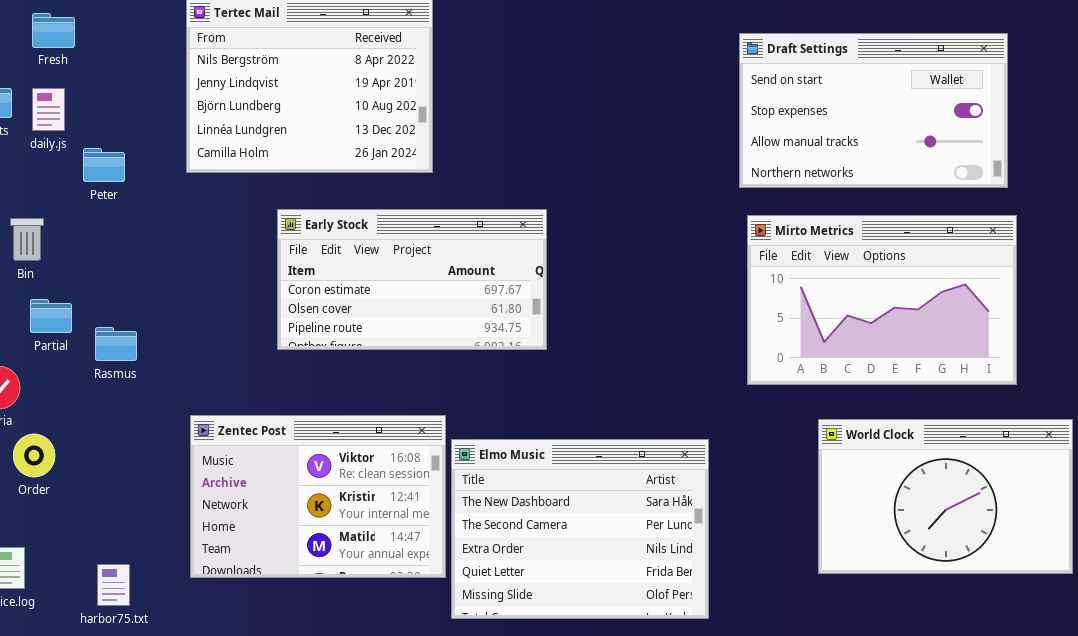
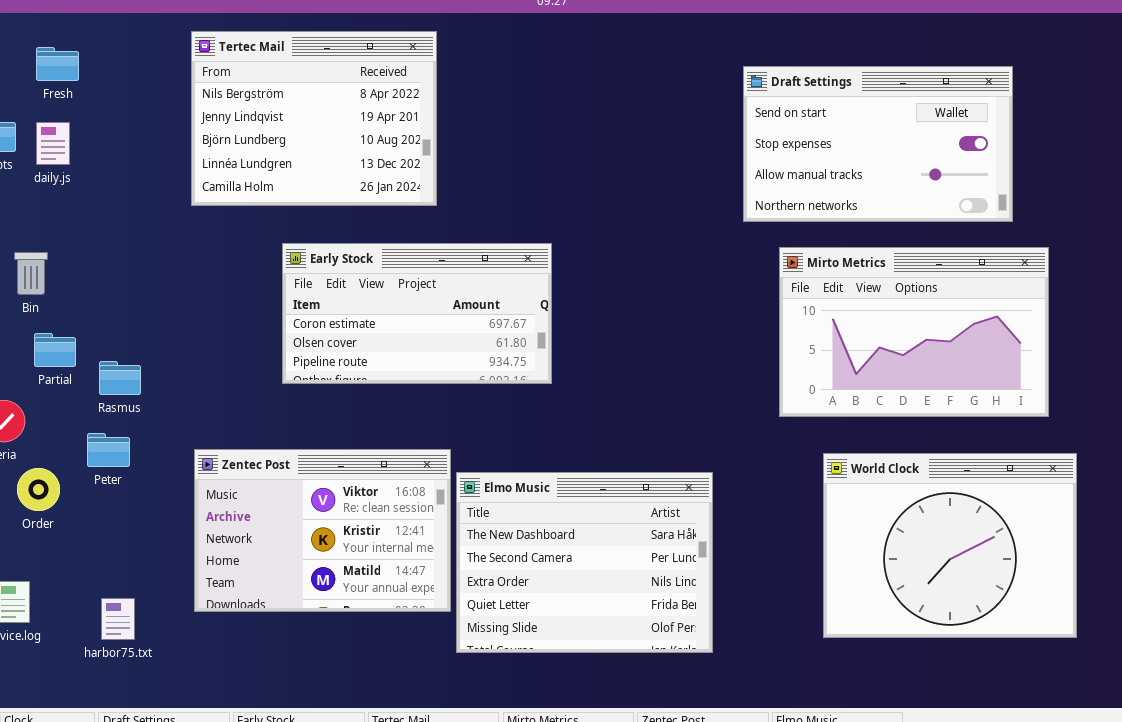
Peter: [83,148,125,182] -> [87,433,130,467], moved
Mirto Metrics: [747,215,1017,385] -> [779,247,1049,417], moved
World Clock: [818,419,1073,574] -> [823,453,1077,638], resized

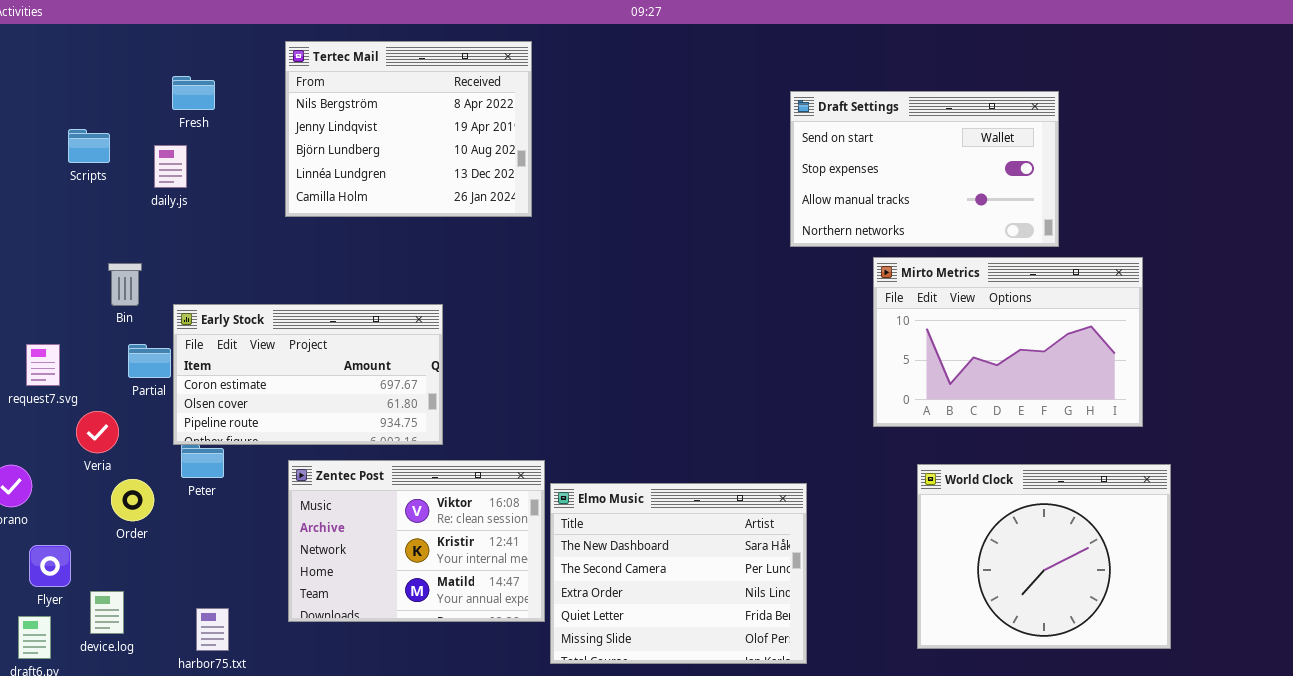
Fresh: [36,47,79,81] -> [172,76,215,110], moved
Draft Settings: [743,66,1013,222] -> [790,91,1059,247], moved
daily.js: [36,122,70,165] -> [154,145,187,188], moved
Early Stock: [282,243,552,384] -> [173,304,443,445], moved

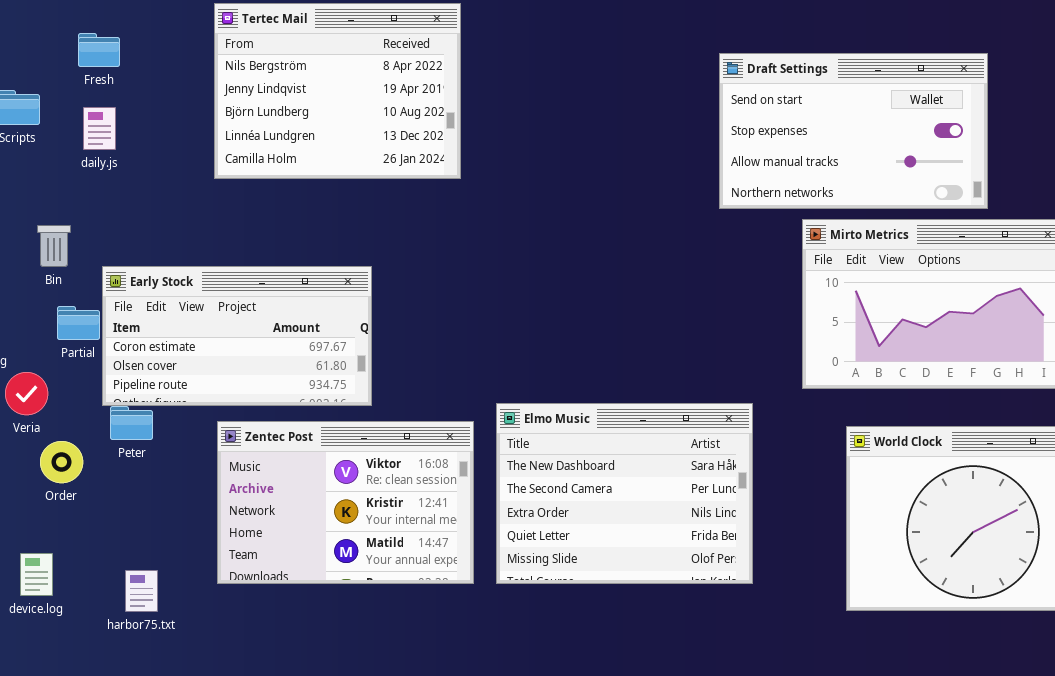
Fresh: [172,76,215,110] -> [78,33,120,67], moved
Elmo Music: [550,483,807,664] -> [496,403,753,584], moved

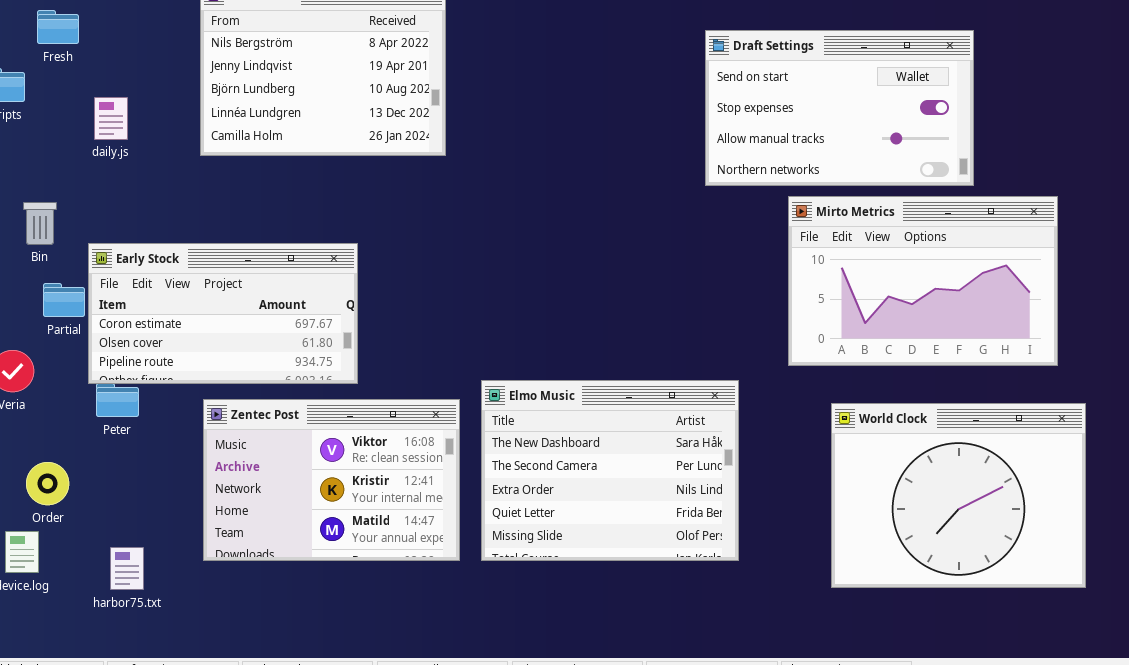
Fresh: [78,33,120,67] -> [37,10,79,44], moved
daily.js: [83,107,116,150] -> [94,97,128,140], moved
Order: [40,441,83,483] -> [26,462,69,505], moved

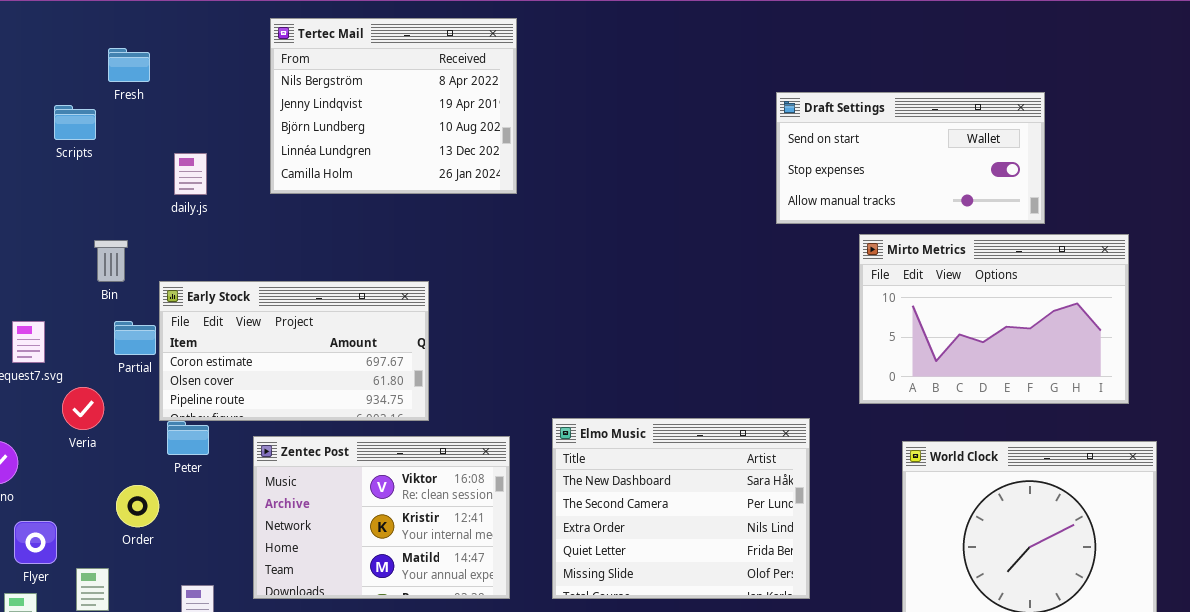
Draft Settings: [705,30,974,186] -> [776,92,1045,224], resized
daily.js: [94,97,128,140] -> [174,153,207,195], moved
Zentec Post: [203,399,460,561] -> [253,436,510,599], moved
Order: [26,462,69,505] -> [116,485,159,527], moved

